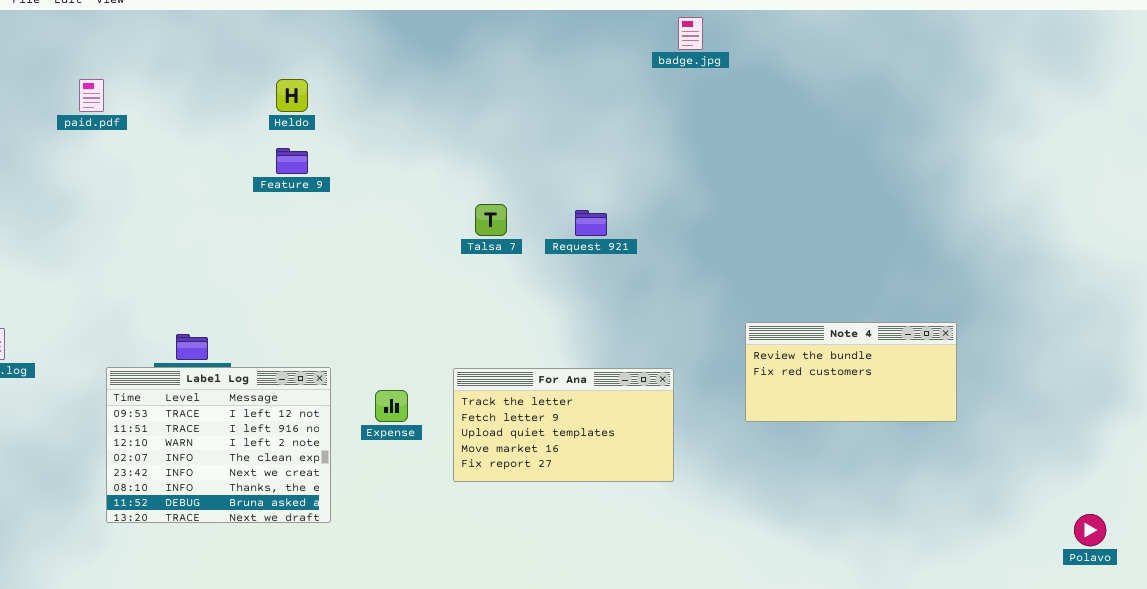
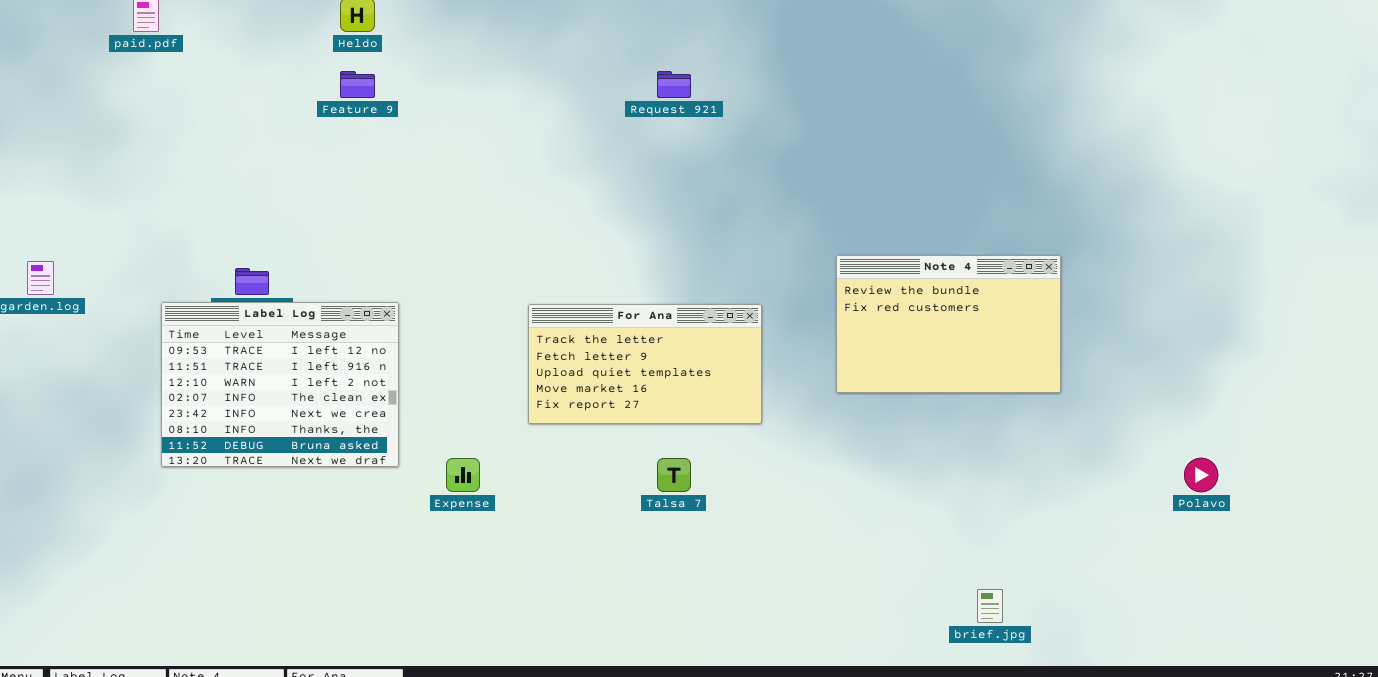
Talsa 7: [475,204,507,236] -> [657,458,691,492], moved
Request 921: [575,210,607,236] -> [657,71,691,98], moved
Note 4: [745,322,957,422] -> [836,255,1061,393], resized
Expense: [375,390,408,422] -> [446,458,480,492], moved

